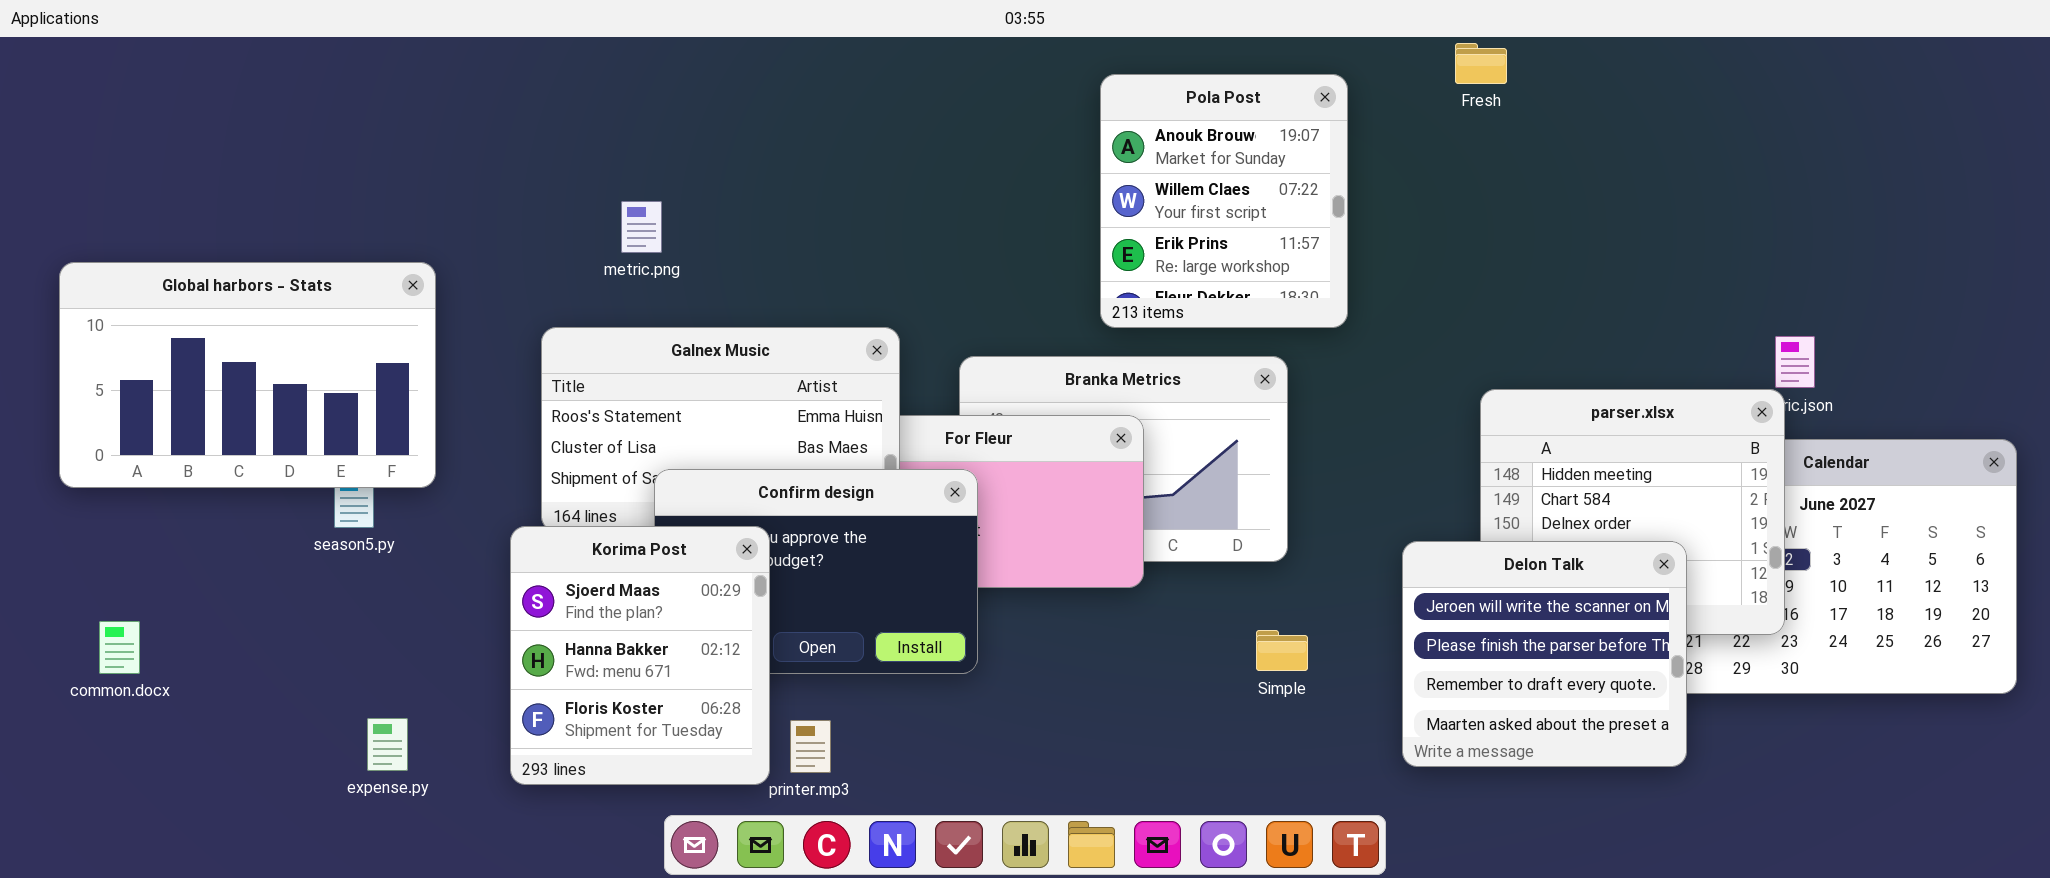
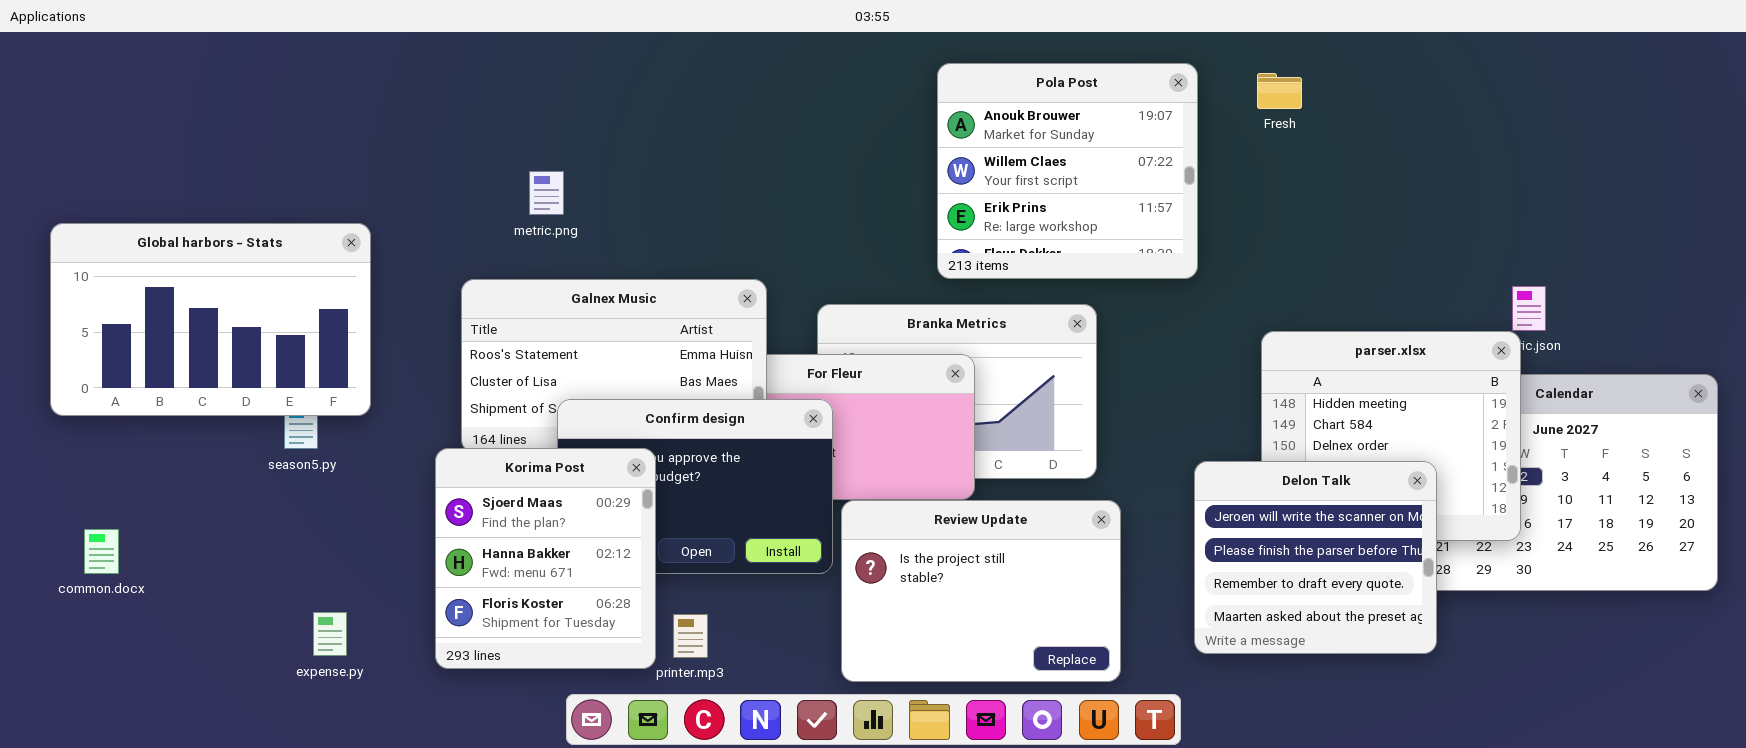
Fresh: [1455,43,1507,84] -> [1257,73,1302,109], moved
Pola Post: [1100,74,1348,328] -> [937,63,1198,279], resized
Review Update: none -> [841,500,1121,682], opened

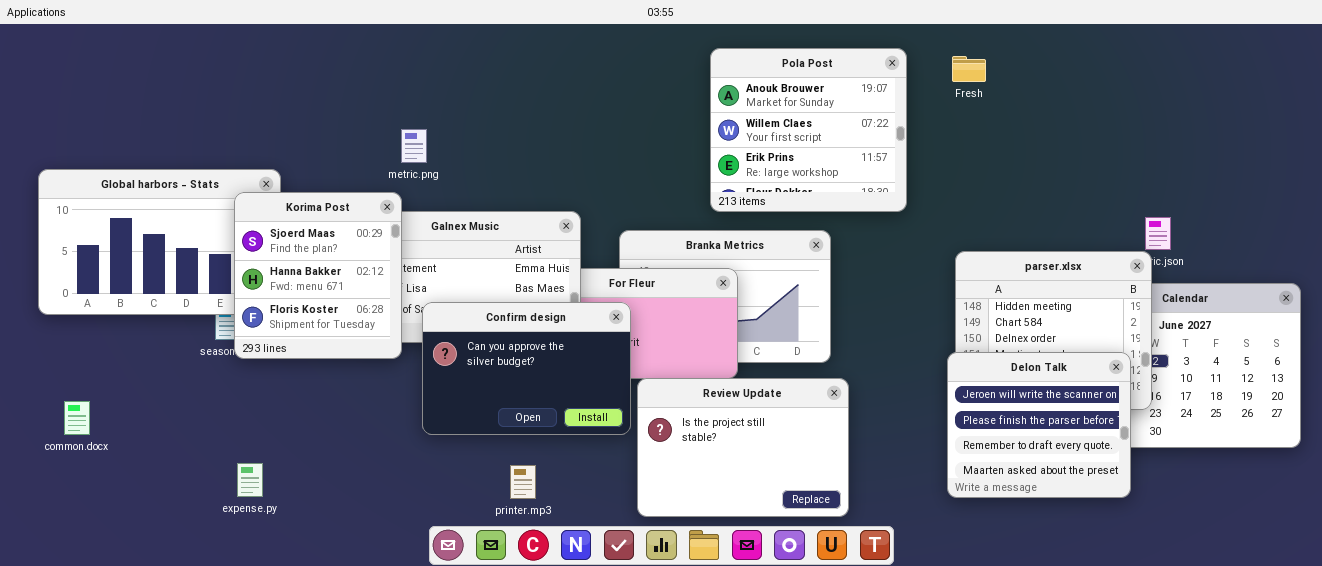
Korima Post: [435,448,656,669] -> [234,192,402,359], moved
Delon Talk: [1194,461,1437,654] -> [947,352,1131,498], moved

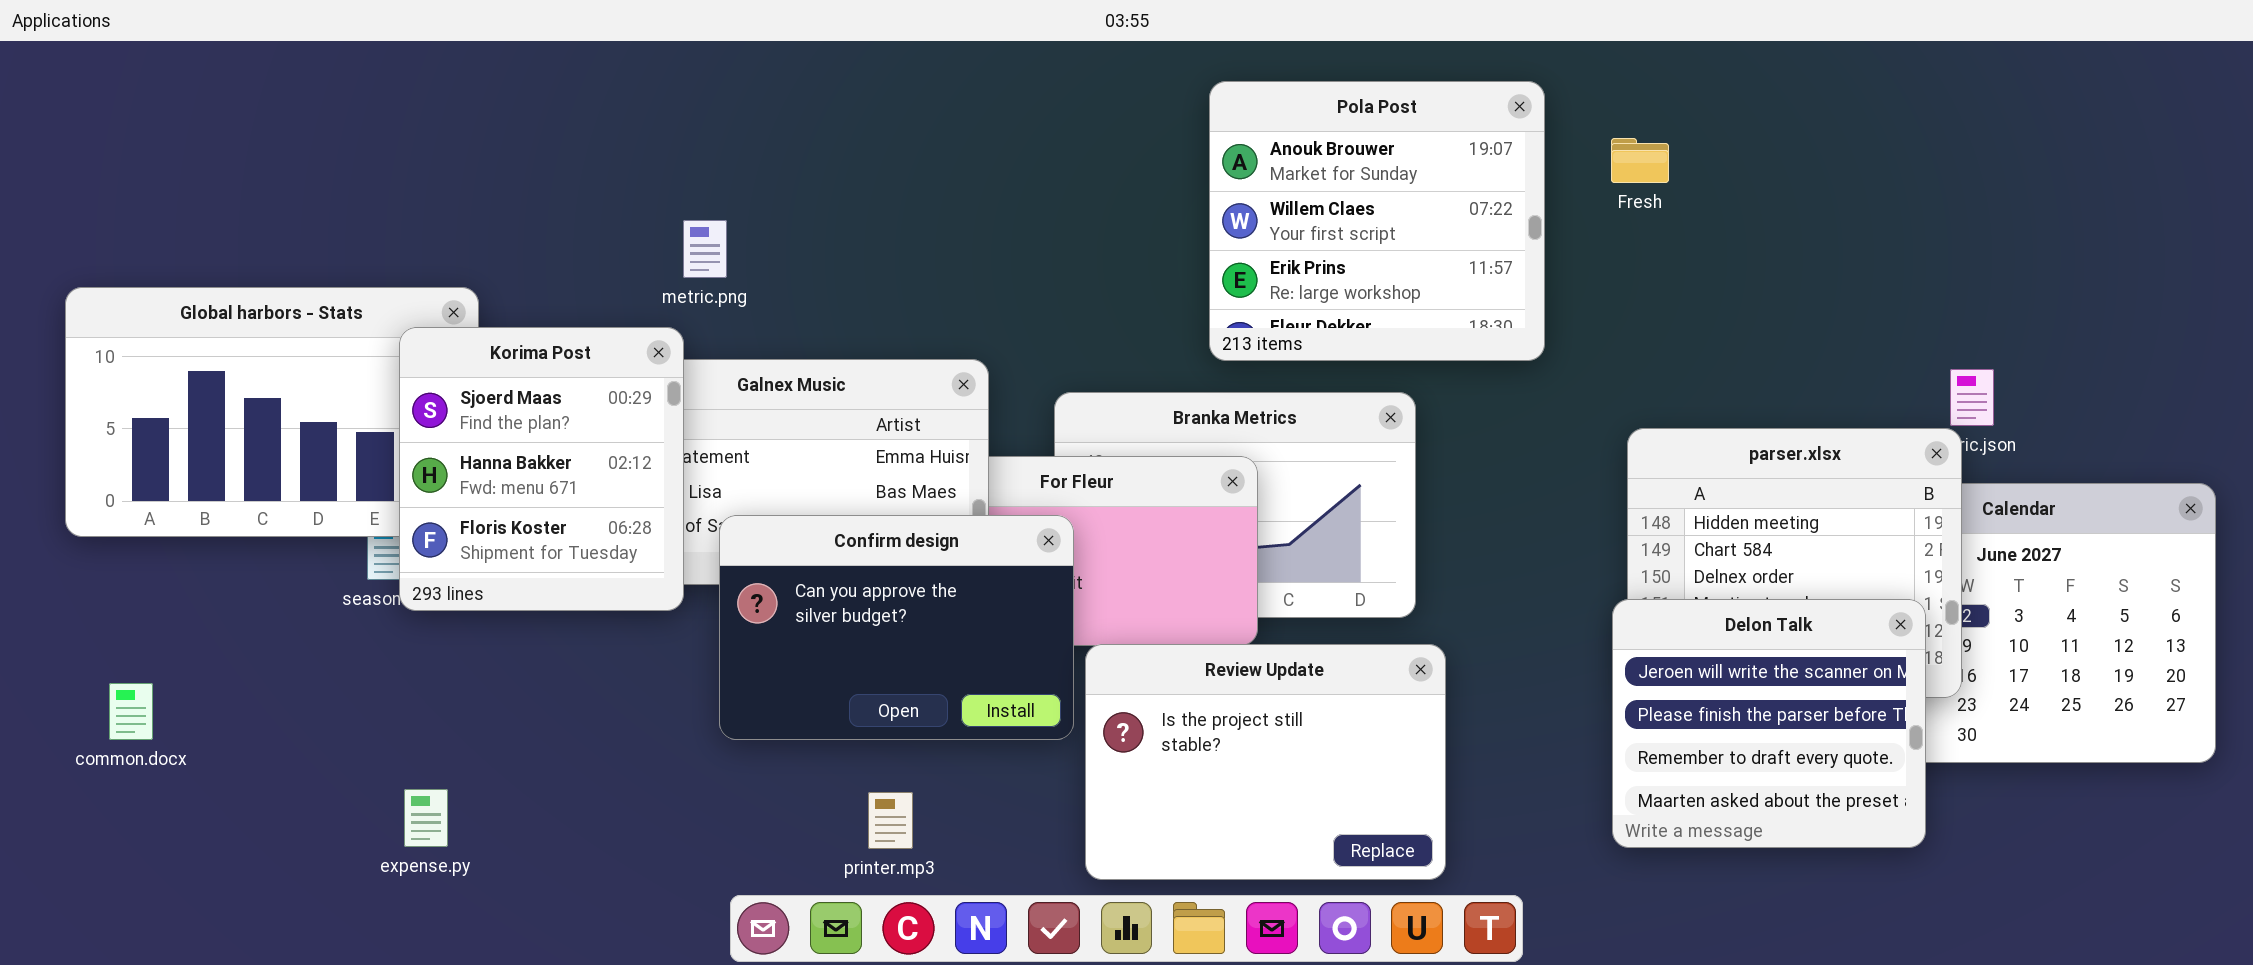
Fresh: [952,56,986,82] -> [1611,138,1669,183], moved

